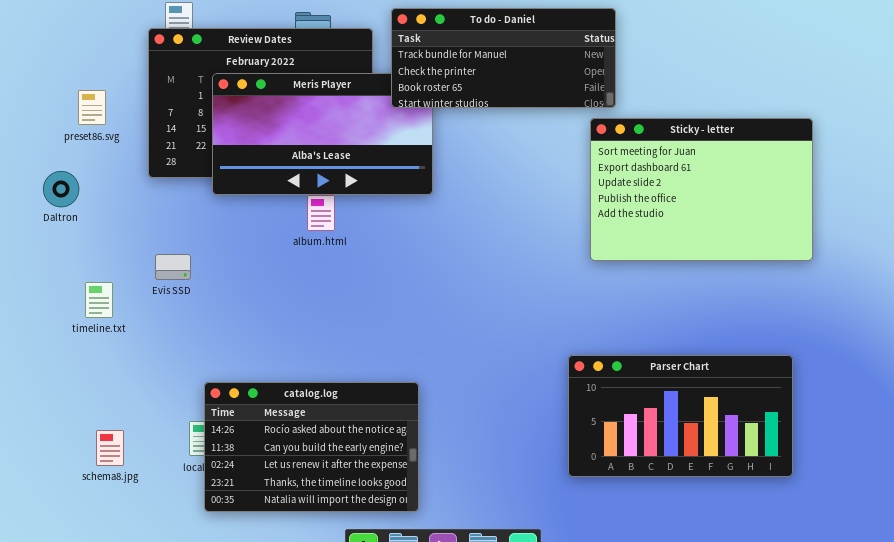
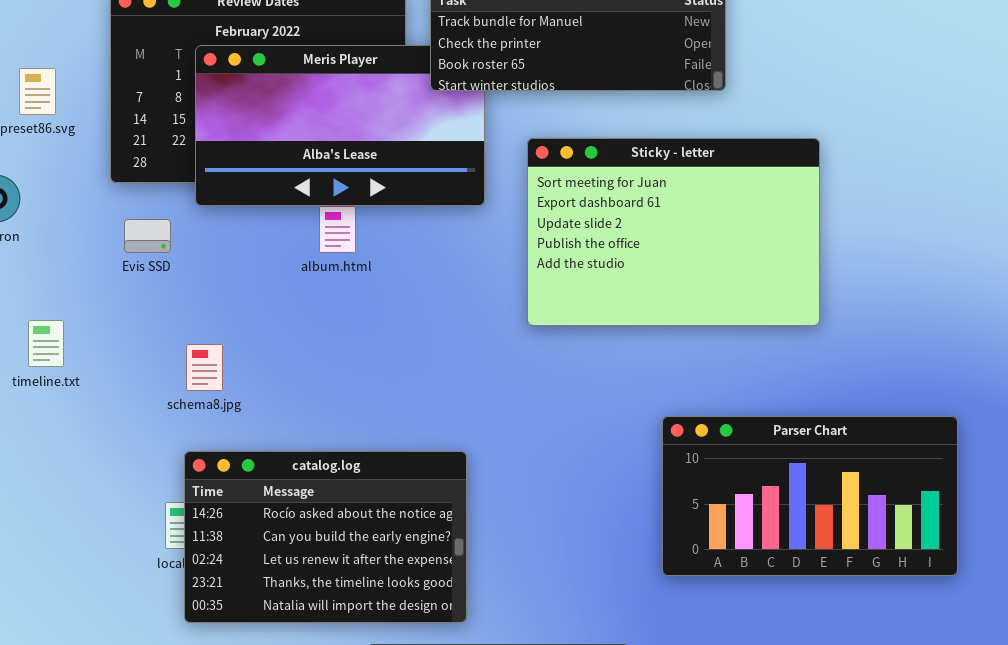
Sticky - letter: [590,118,813,261] -> [527,138,820,326], moved
Evis SSD: [155,254,191,280] -> [124,219,171,253], moved
schema8.jpg: [96,430,124,466] -> [186,344,223,391], moved

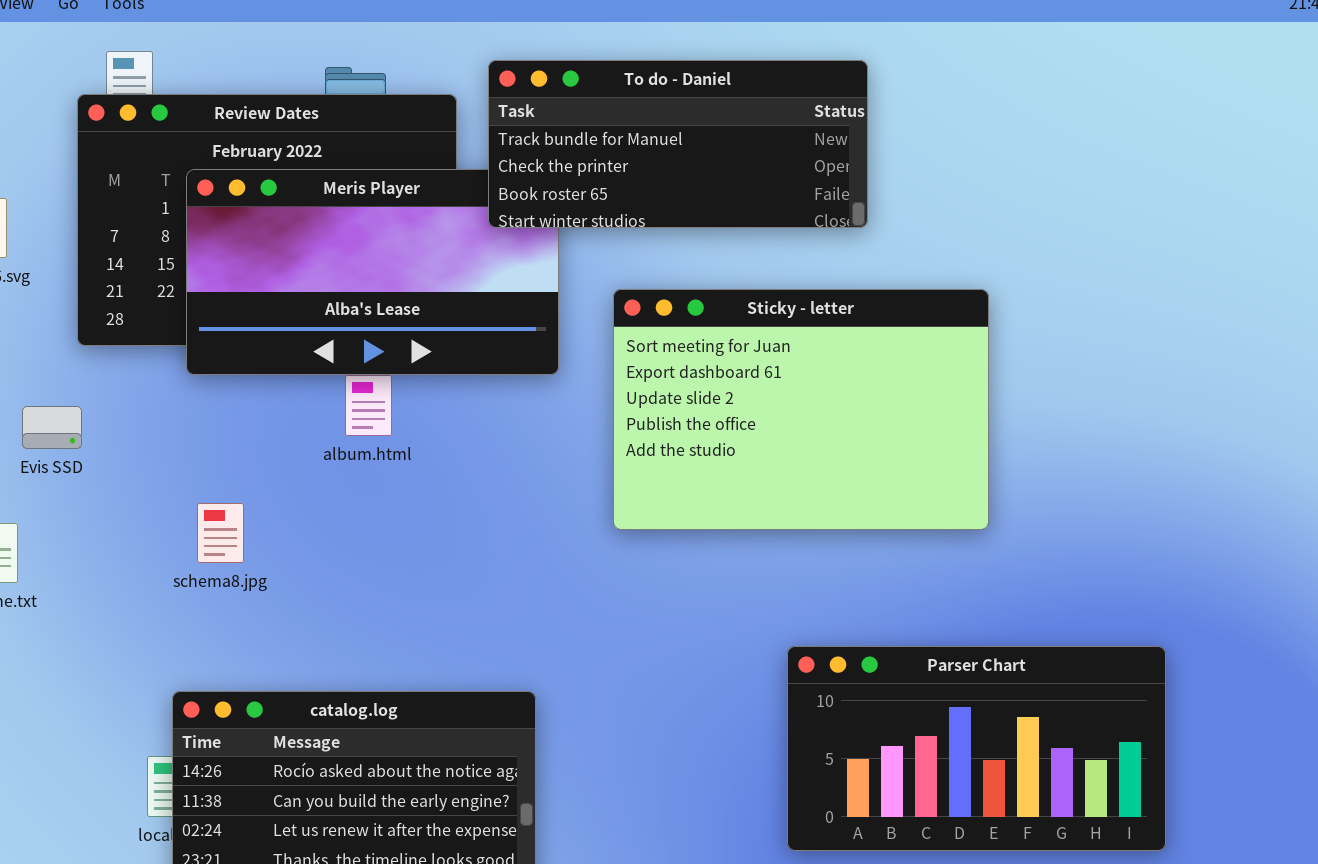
Evis SSD: [124,219,171,253] -> [22,406,82,449], moved
schema8.jpg: [186,344,223,391] -> [197,503,244,563], moved

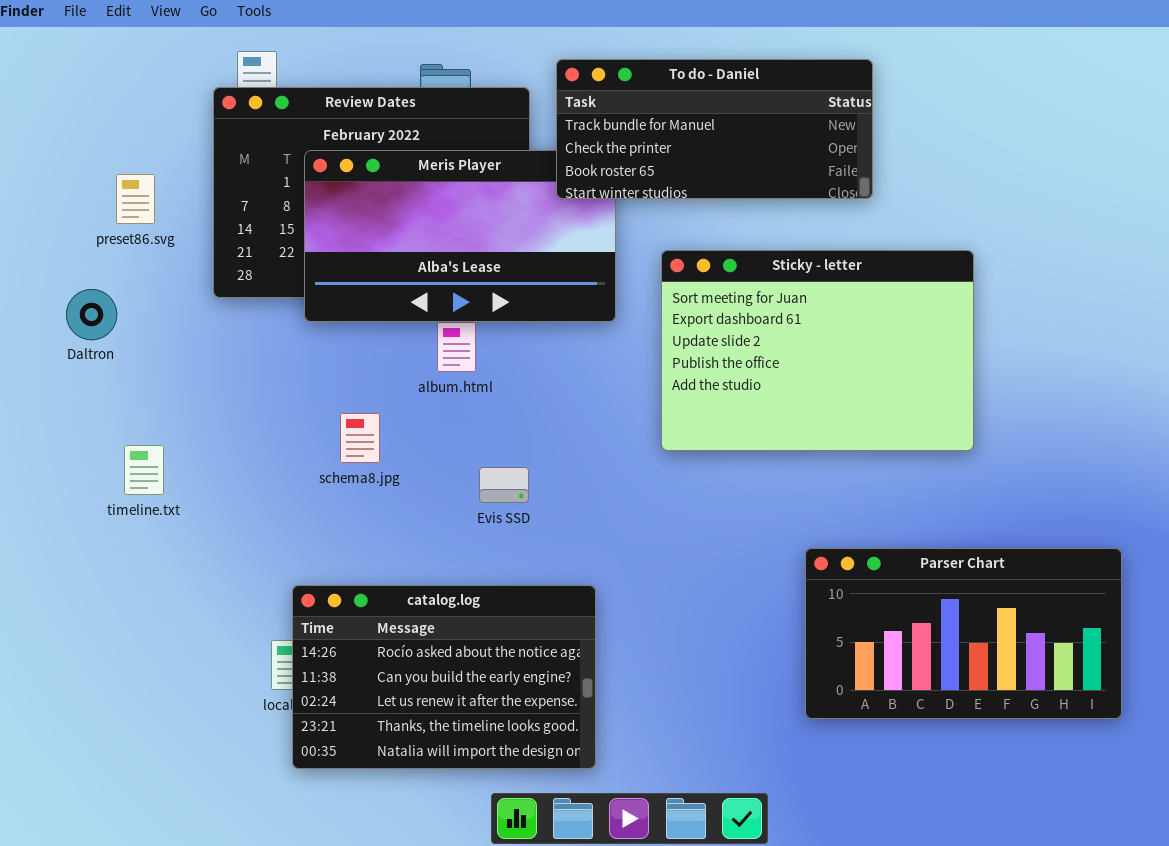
Evis SSD: [22,406,82,449] -> [479,467,529,503], moved
schema8.jpg: [197,503,244,563] -> [340,413,380,463], moved

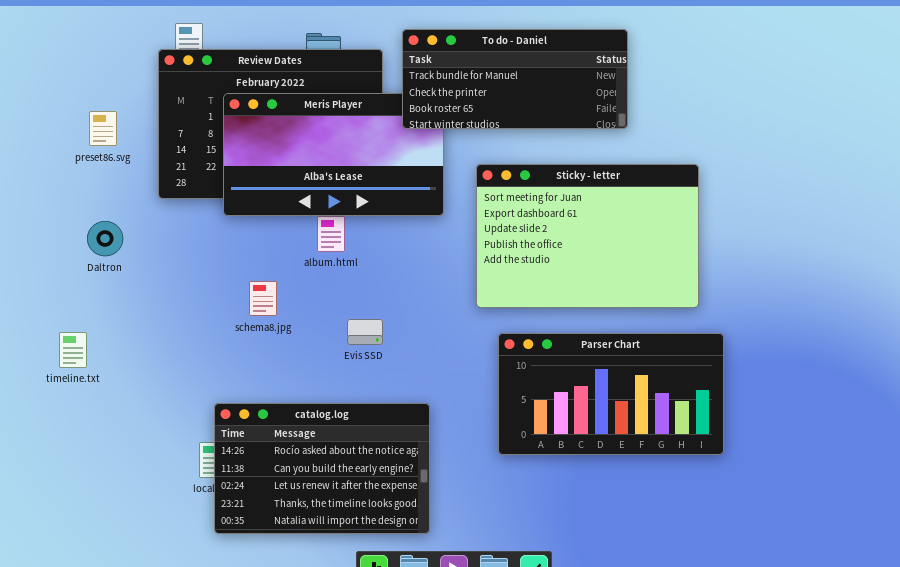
Daltron: [66,289,117,340] -> [87,221,123,256], moved
timeline.txt: [124,445,164,495] -> [59,332,87,368], moved
Parser Chart: [805,548,1122,719] -> [498,333,724,455], moved

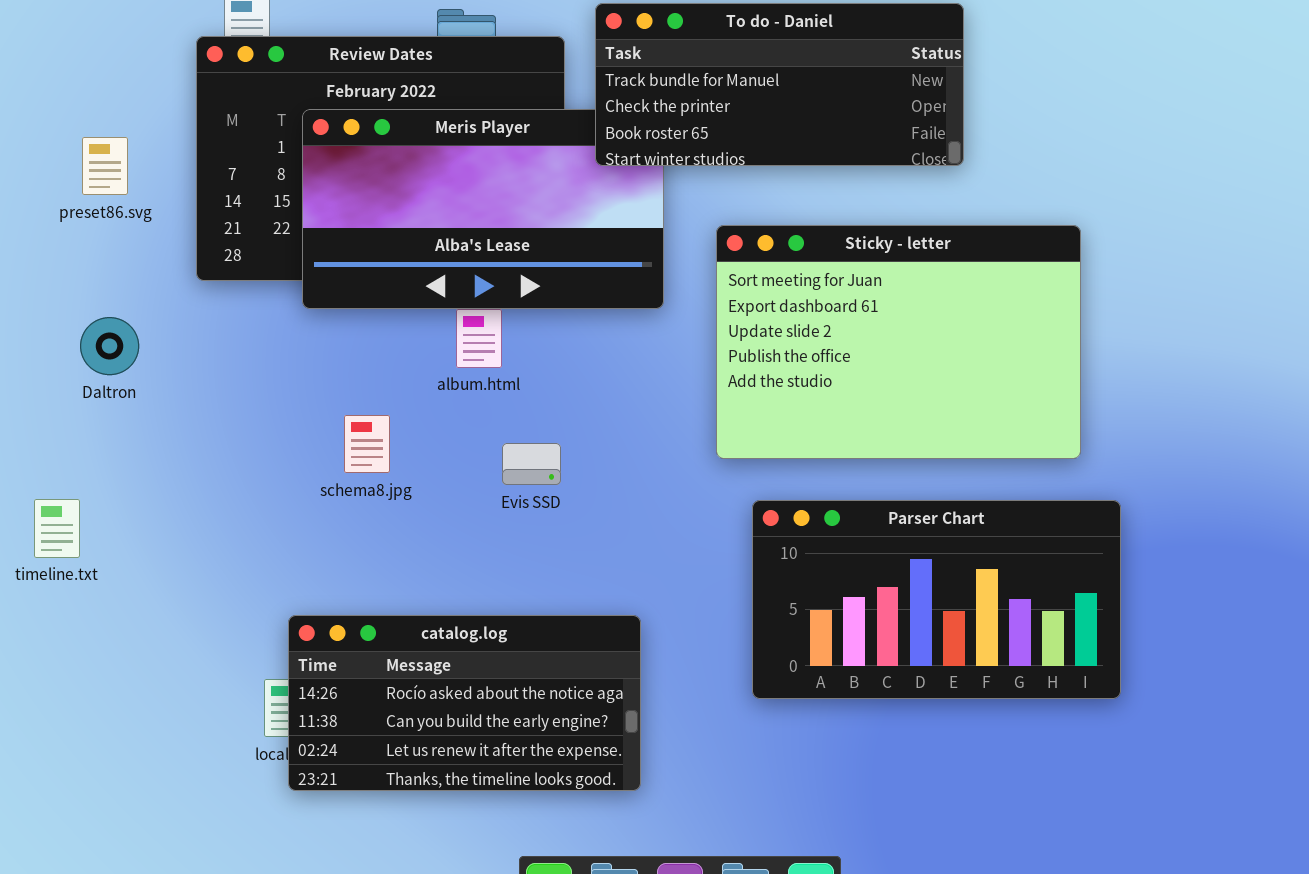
Evis SSD: [347,319,383,345] -> [502,443,561,485], moved
catalog.log: [214,403,430,534] -> [288,615,641,791], resized

